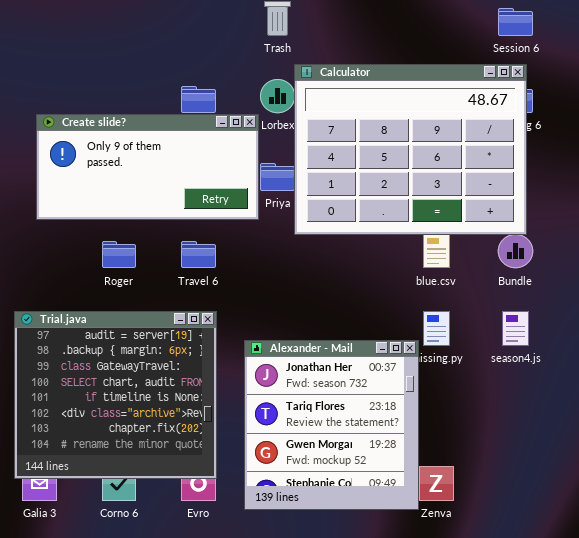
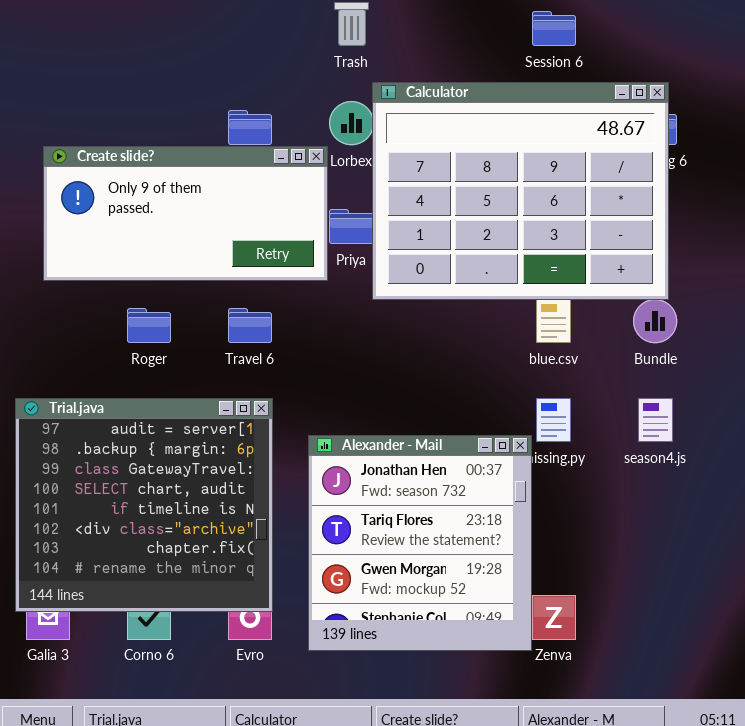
Session 6: [498,8,533,36] -> [532,11,576,46], moved

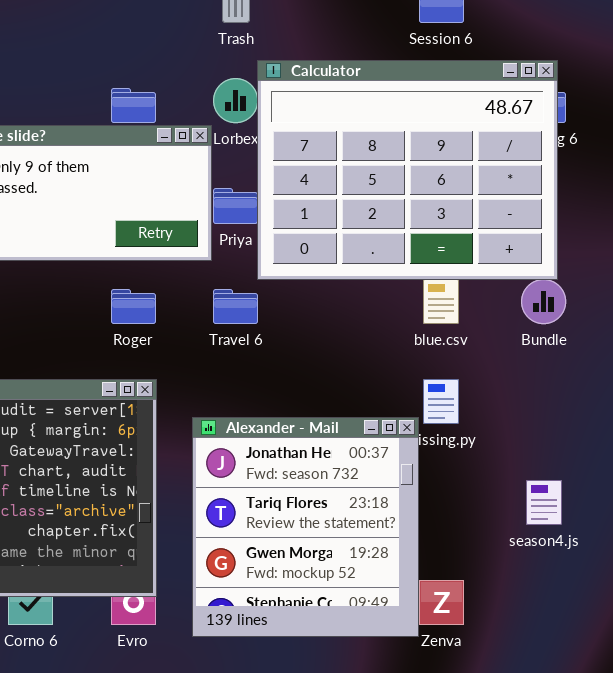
Roger: [127,308,171,343] -> [111,289,156,324], moved
Travel 6: [228,308,272,343] -> [213,289,258,324], moved
season4.js: [638,398,673,442] -> [526,480,562,525], moved

